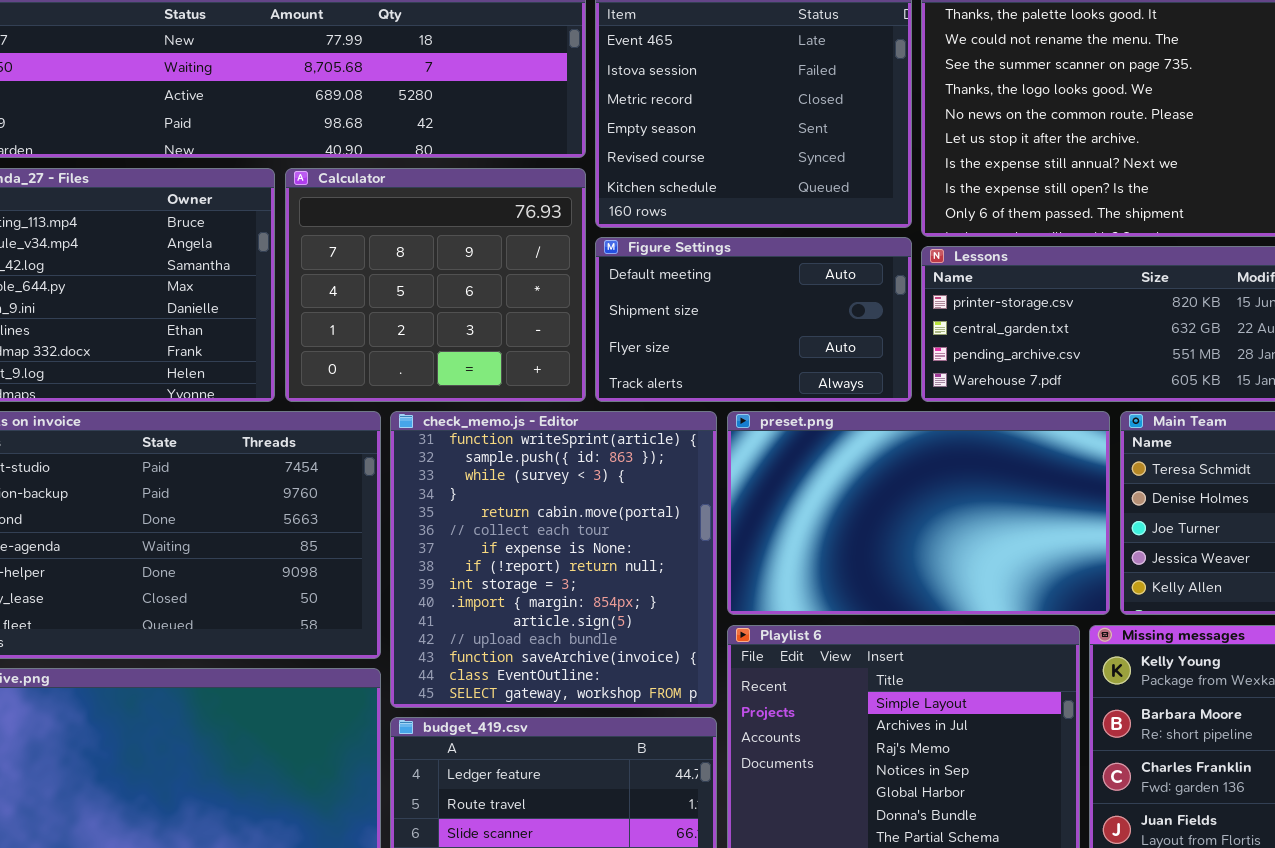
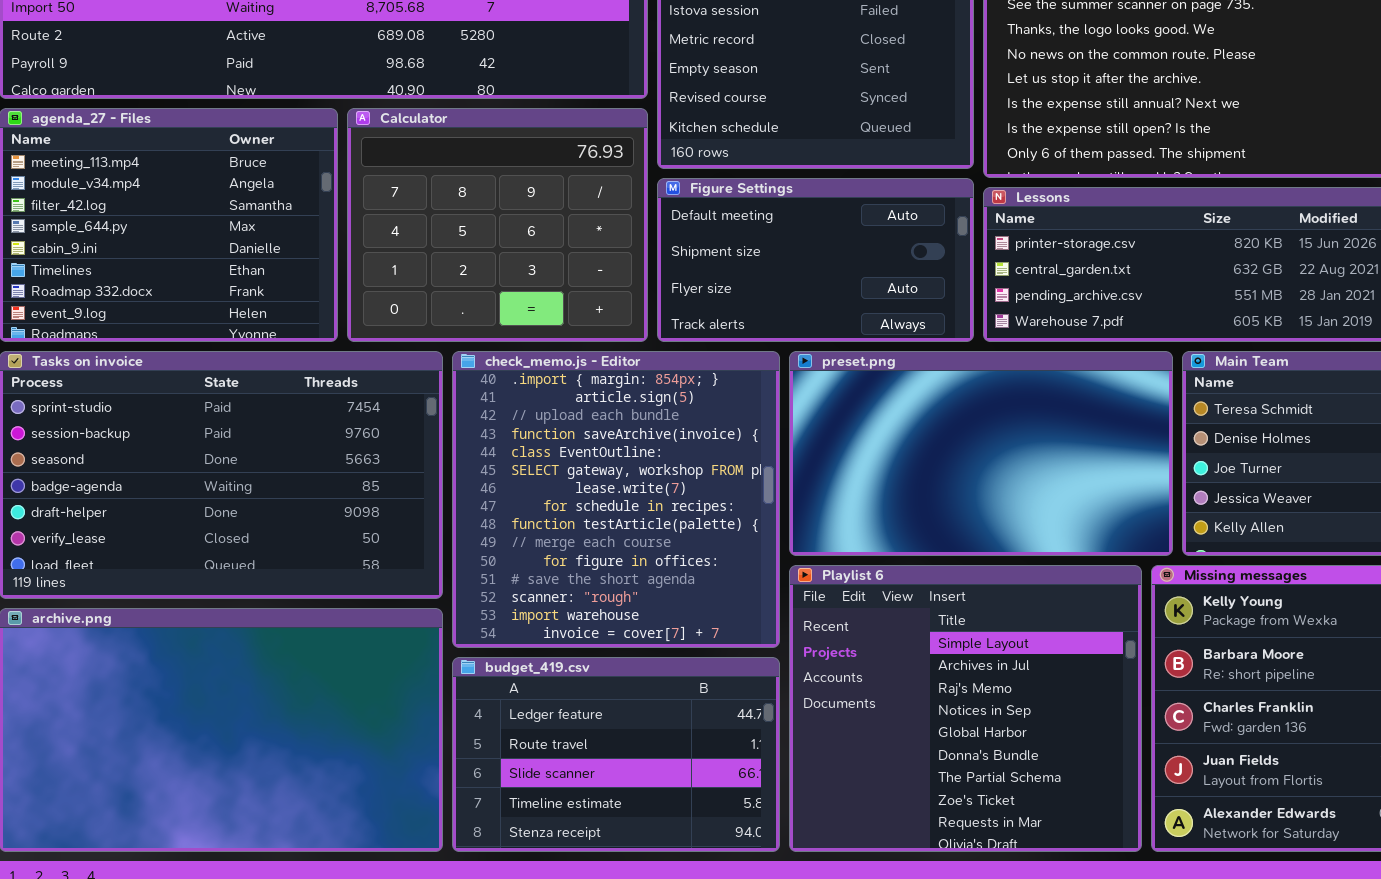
check_memo.js - Editor: [390,411,717,708] -> [452,351,780,648], scrolled down 9 rows

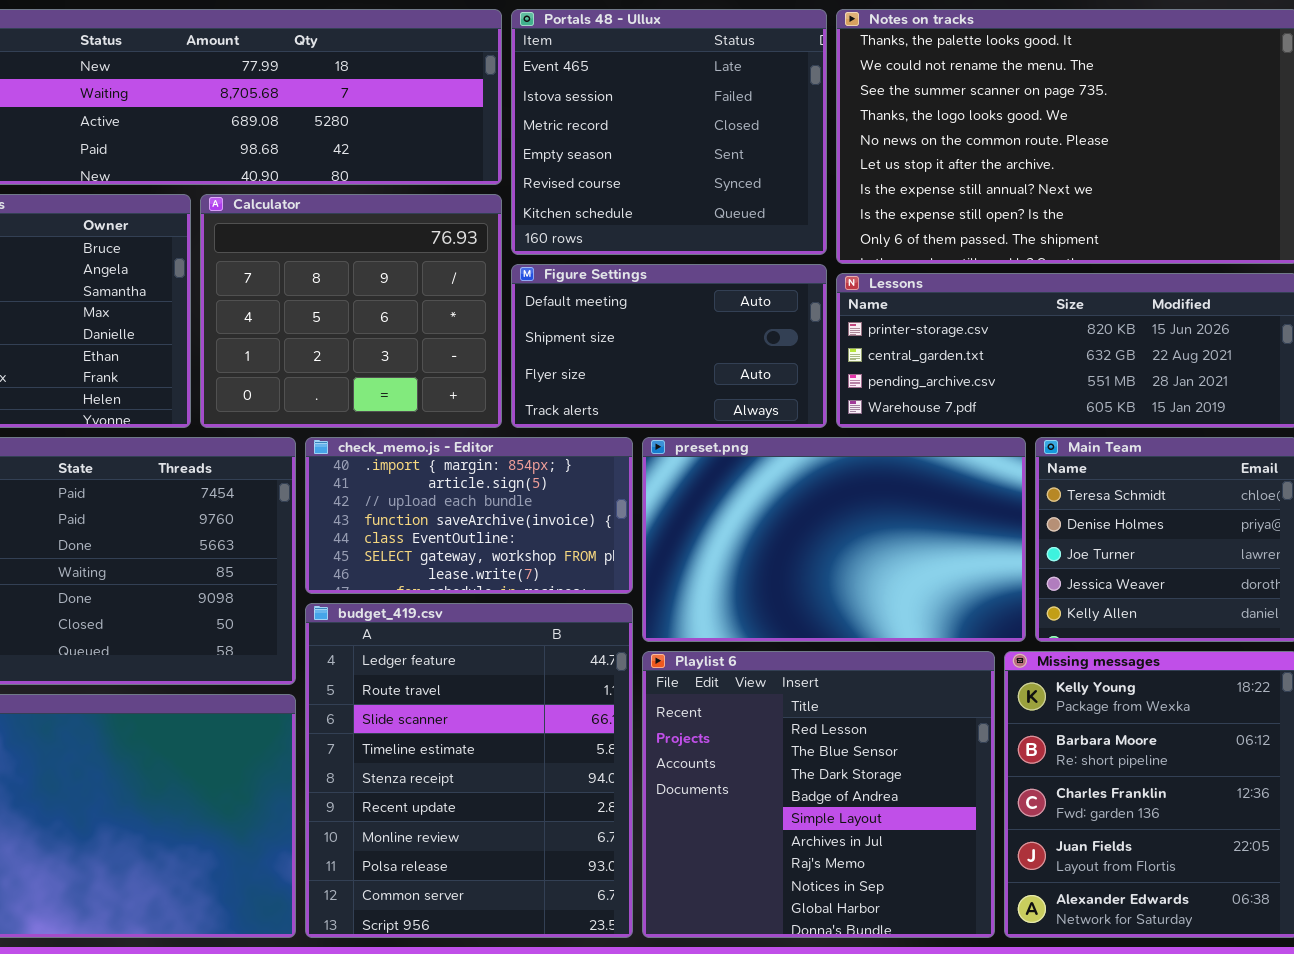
check_memo.js - Editor: [452,351,780,648] -> [305,437,633,594], resized
Playlist 6: [789,565,1142,852] -> [642,651,995,938], scrolled up 4 rows
budget_419.csv: [452,657,780,852] -> [305,603,633,938], resized

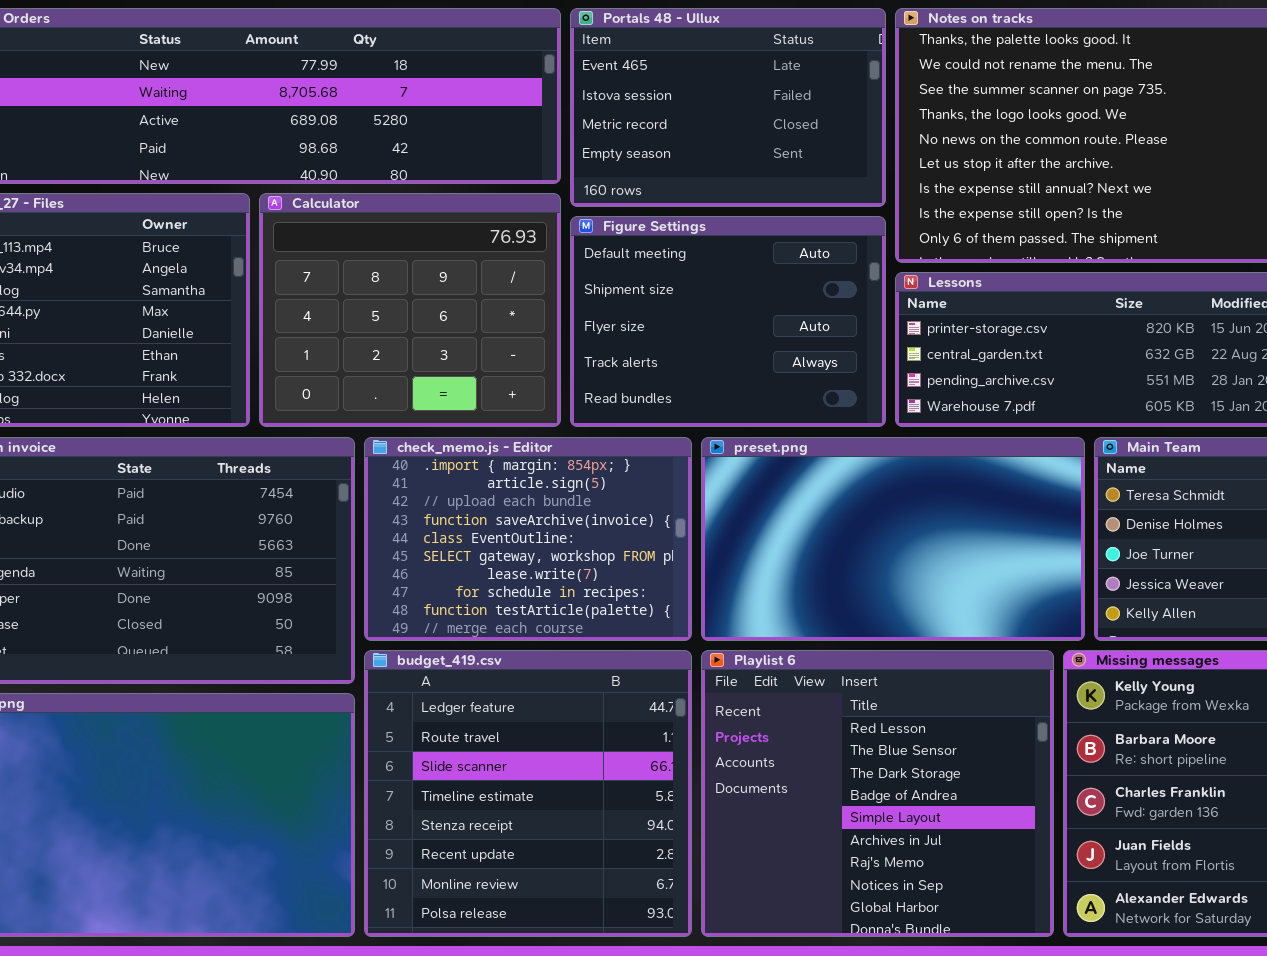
Portals 48 - Ullux: [511,9,827,255] -> [570,8,886,207], resized
Figure Settings: [511,264,827,428] -> [570,216,886,427], resized
check_memo.js - Editor: [305,437,633,594] -> [364,437,692,641], resized
budget_419.csv: [305,603,633,938] -> [364,650,692,937], resized

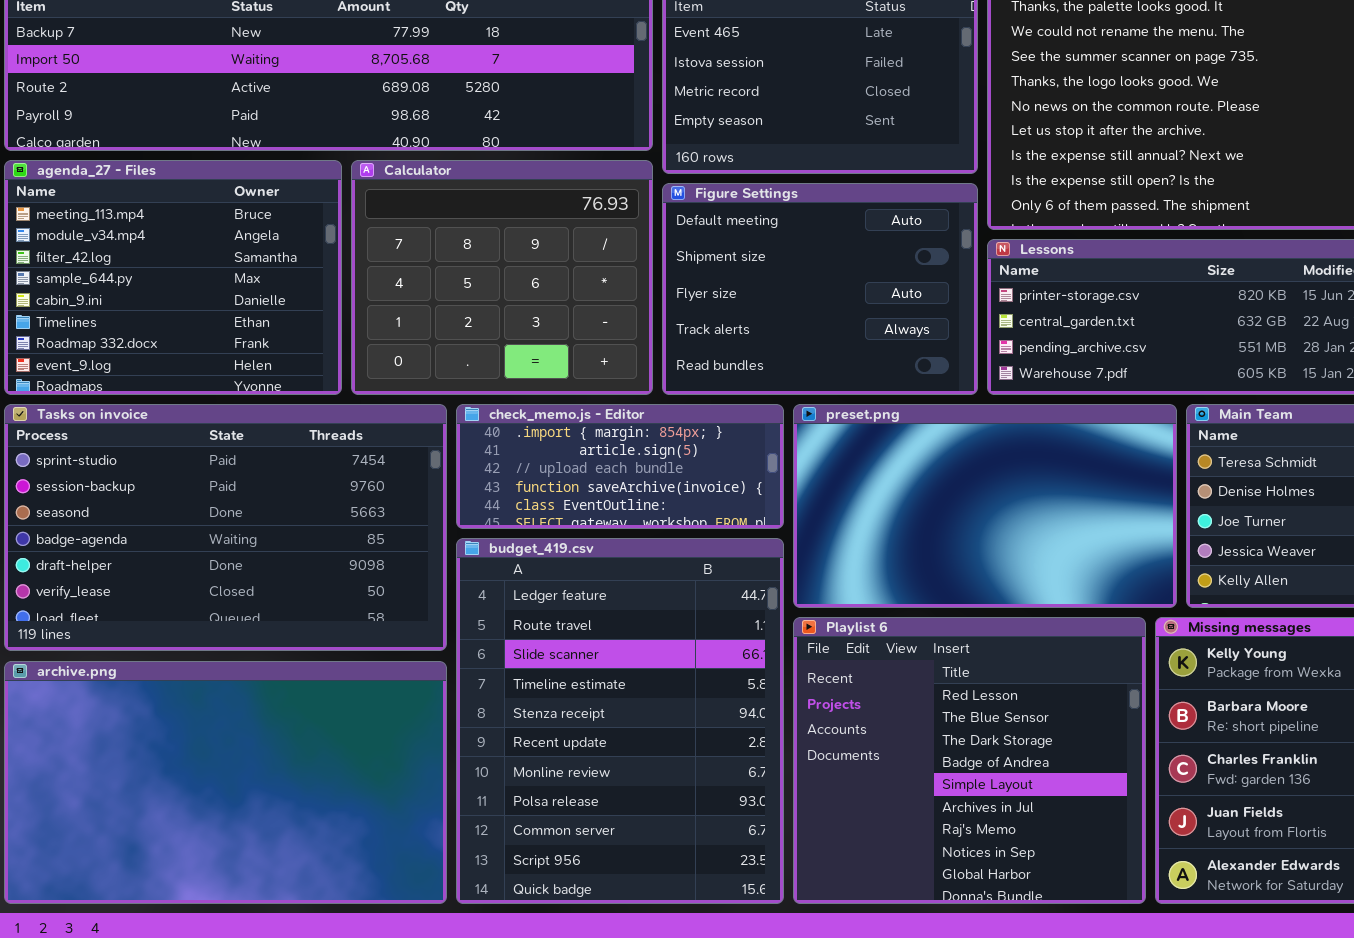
check_memo.js - Editor: [364,437,692,641] -> [456,404,784,529], resized
budget_419.csv: [364,650,692,937] -> [456,538,784,904], resized

